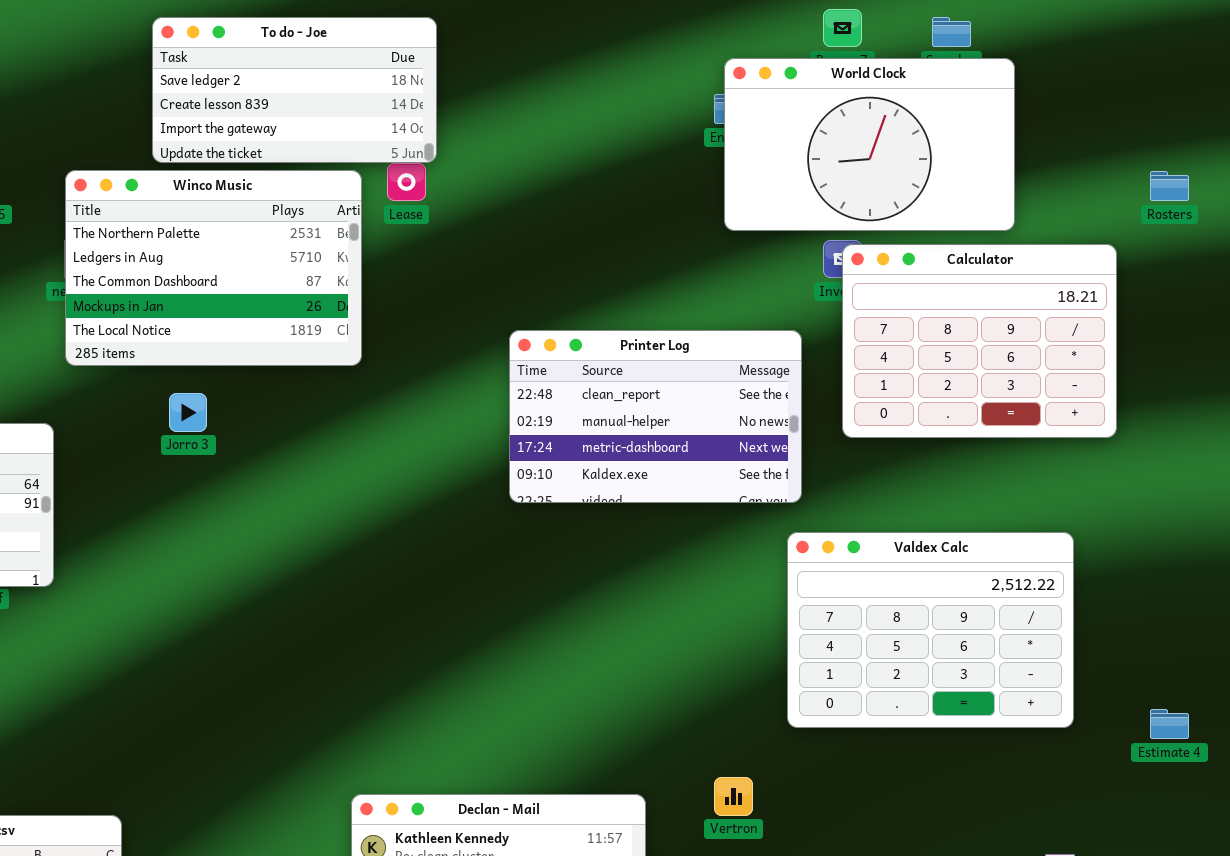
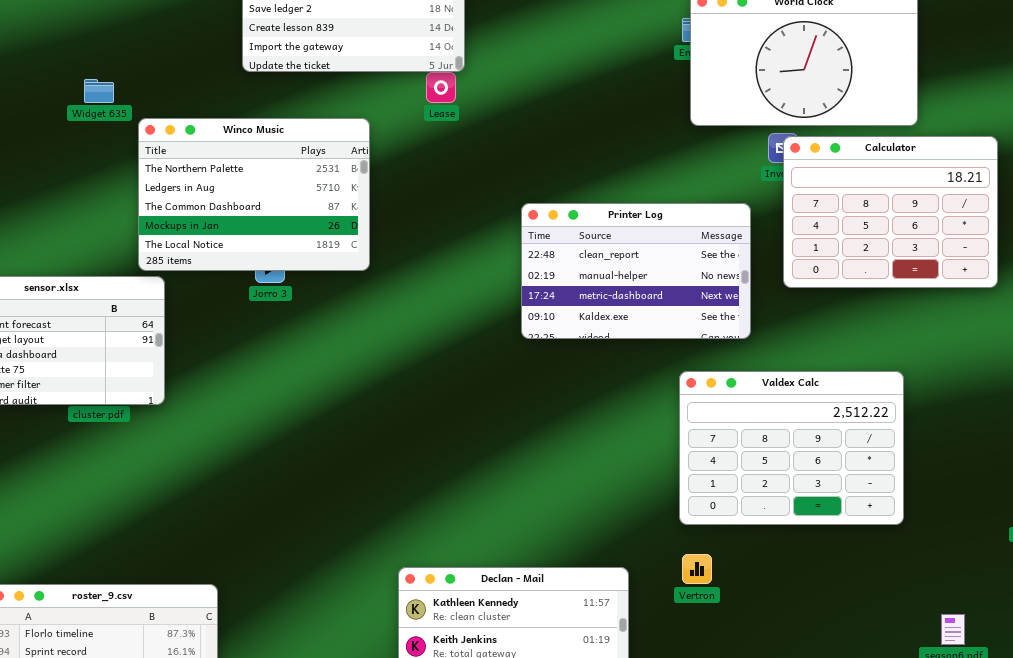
Winco Music: [65,170,362,366] -> [138,118,370,271], moved
Valdex Calc: [787,532,1074,728] -> [679,371,904,525], moved

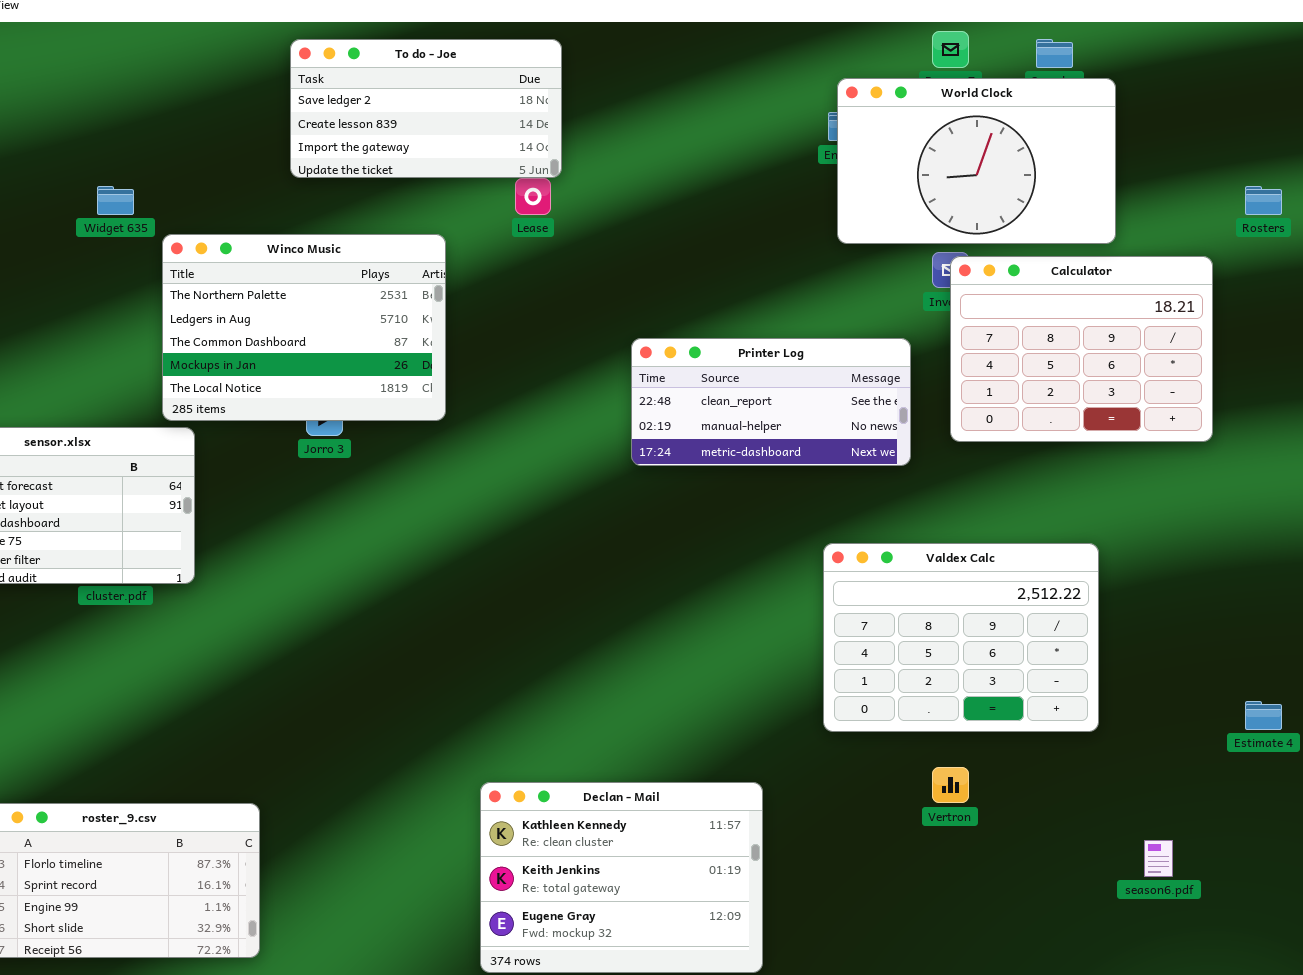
Printer Log: [521,203,751,339] -> [631,338,911,466], resized
Vertron: [682,554,712,584] -> [932,767,969,803], moved

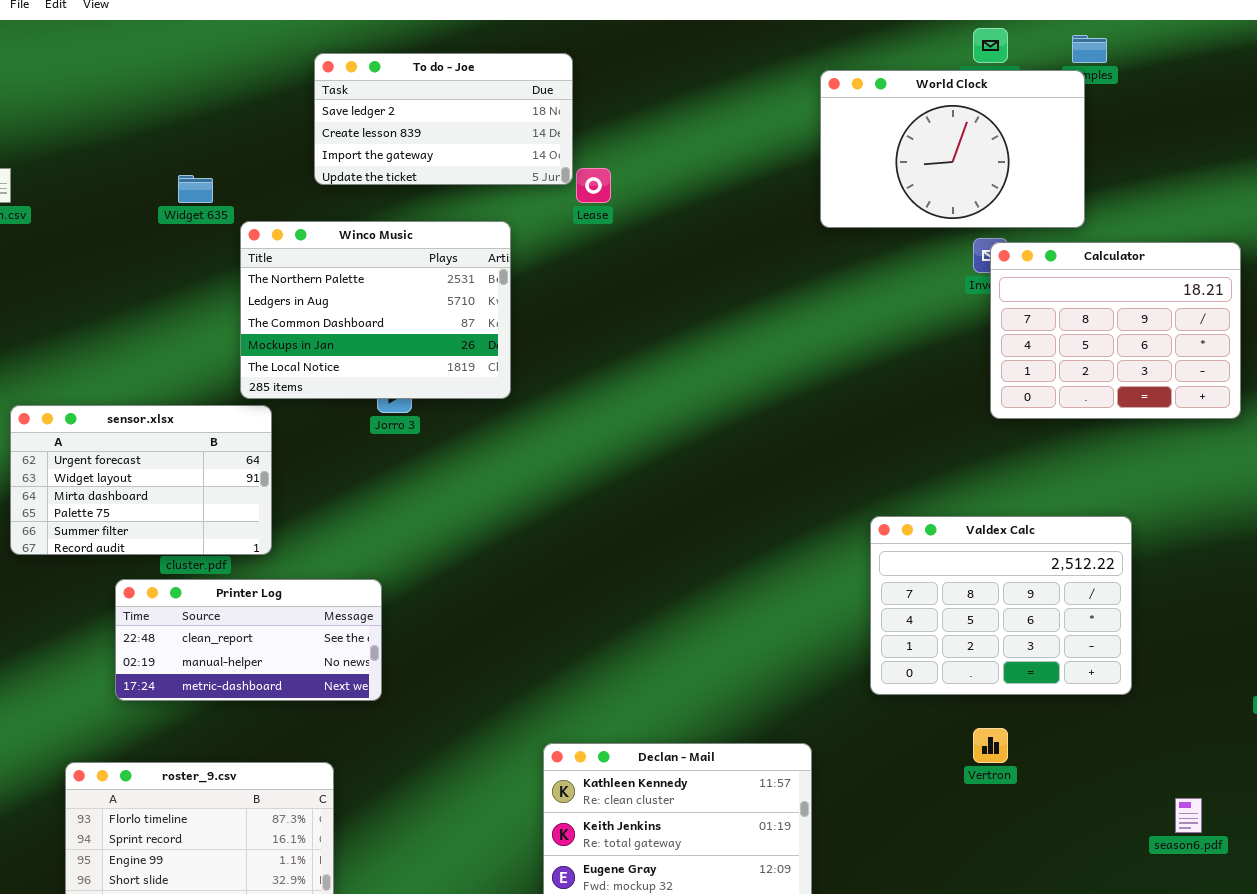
To do - Joe: [290,39,562,178] -> [314,53,573,185], moved
World Clock: [837,78,1116,244] -> [820,70,1085,228], moved
Printer Log: [631,338,911,466] -> [115,579,382,701], moved

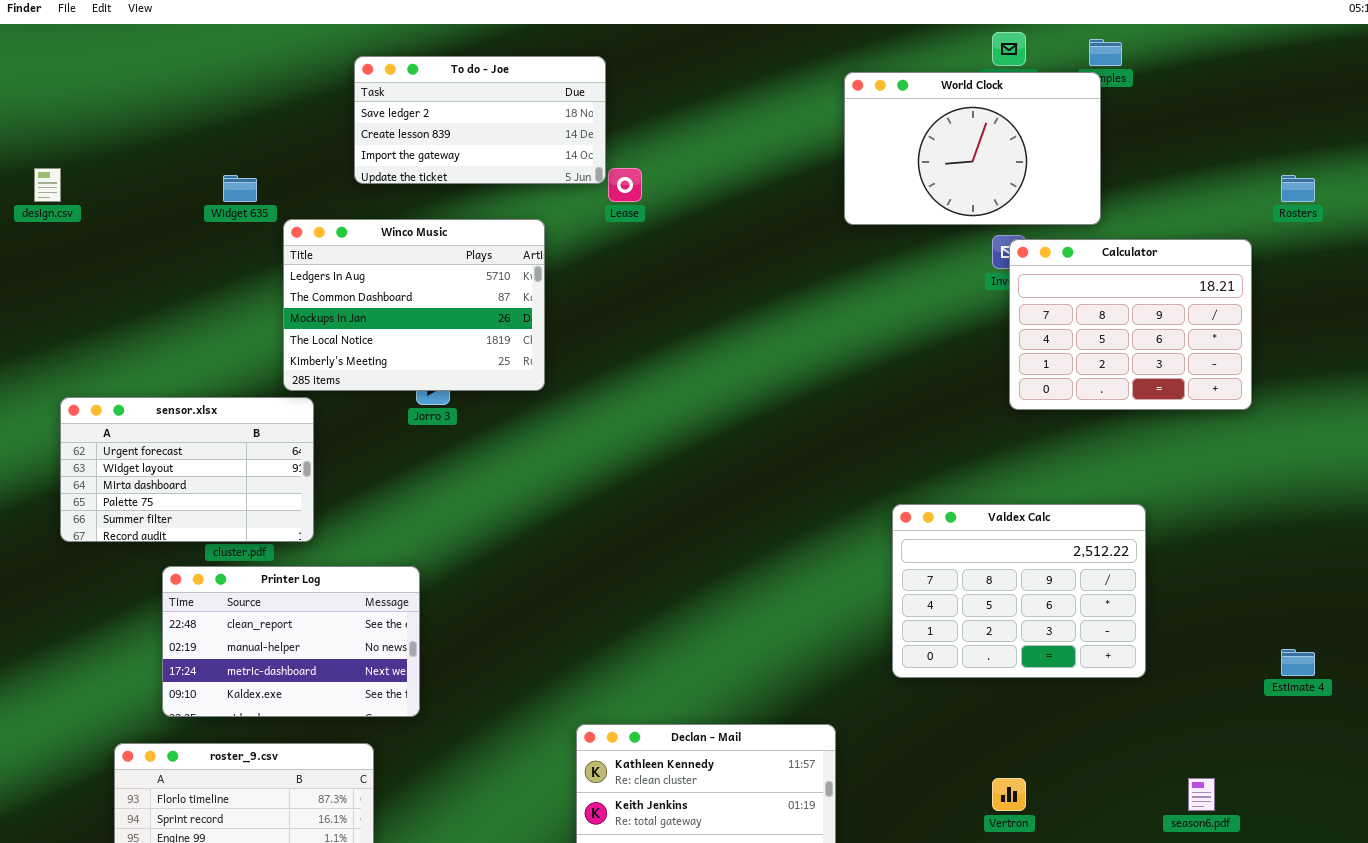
Winco Music: [240,221,511,399] -> [283,219,545,391], scrolled down 1 row
Printer Log: [115,579,382,701] -> [162,566,420,717], resized
Vertron: [973,728,1008,763] -> [992,778,1026,811], moved

